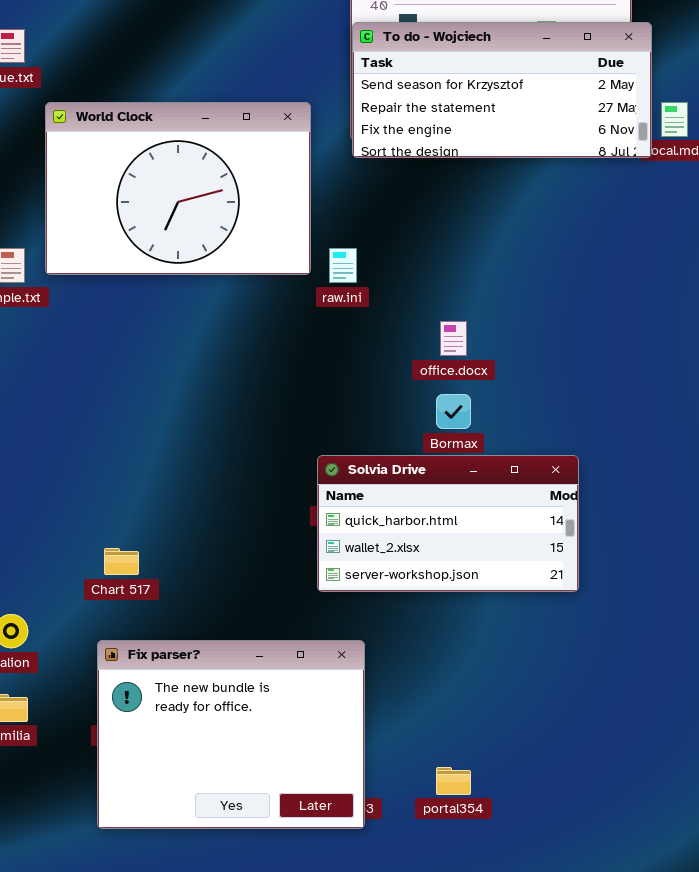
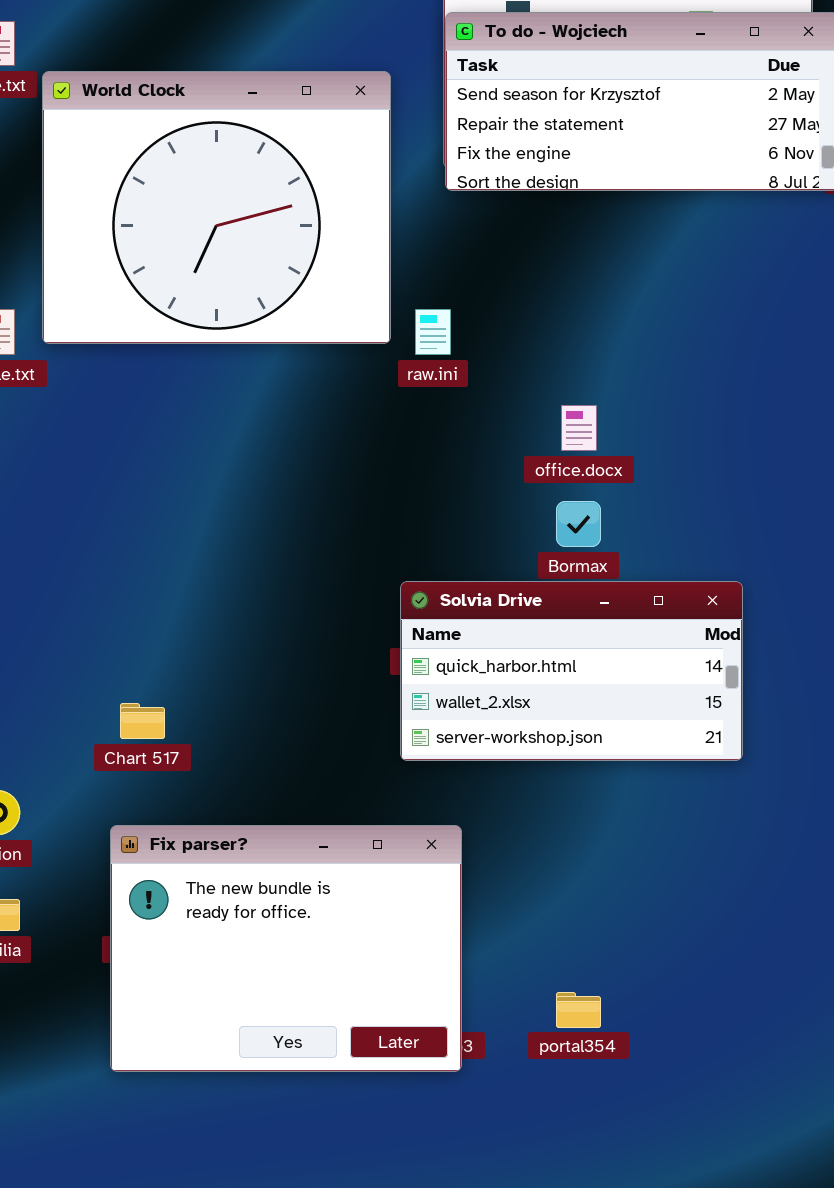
World Clock: [45,102,311,275] -> [42,71,391,344], resized

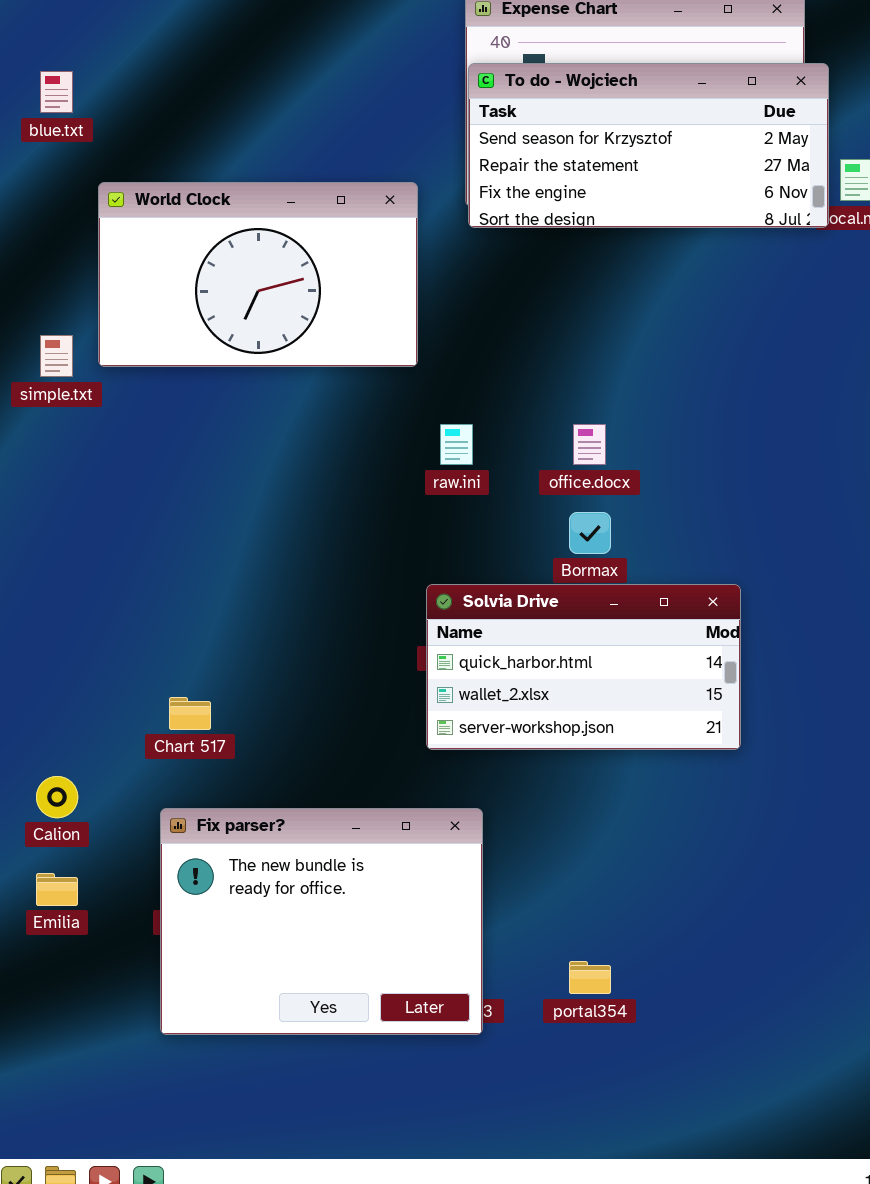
World Clock: [42,71,391,344] -> [98,182,418,367], resized
raw.ini: [415,309,451,355] -> [440,424,473,465], moved

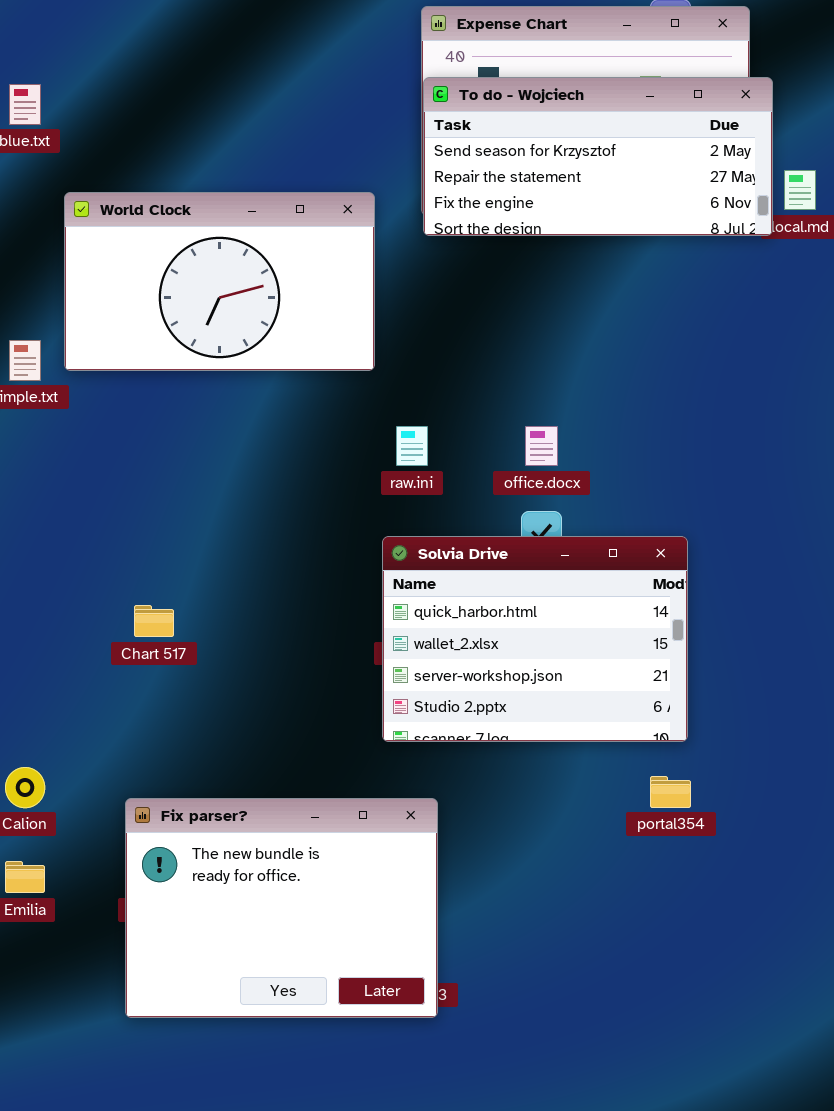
Solvia Drive: [426,584,741,750] -> [382,536,688,742], resized
Chart 517: [169,697,211,730] -> [134,605,174,637], moved
portal354: [569,961,611,994] -> [650,776,691,808], moved

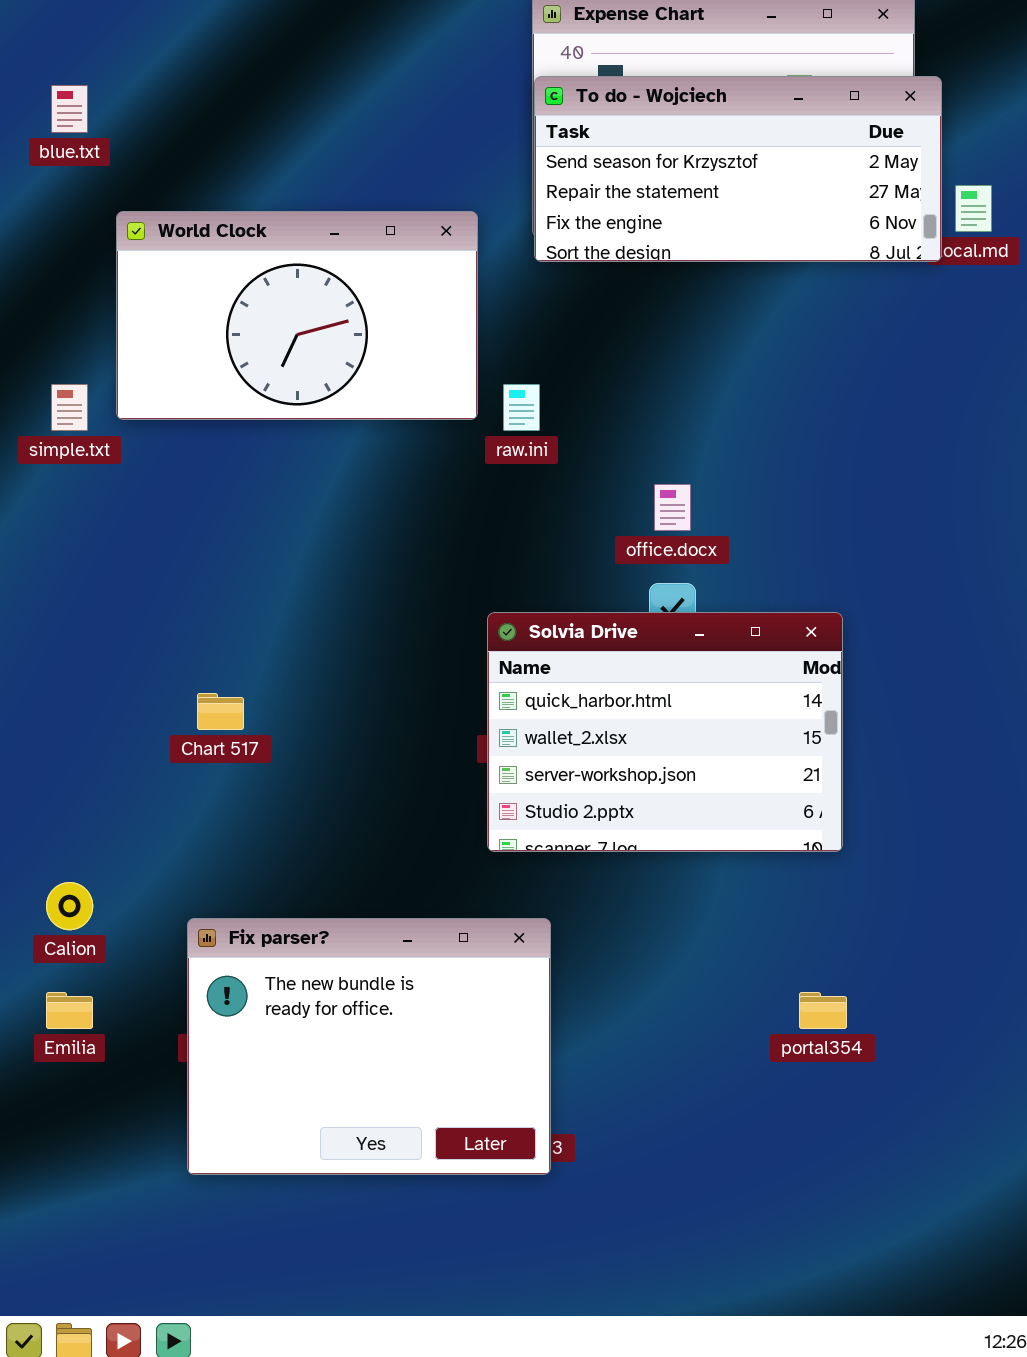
raw.ini: [396,426,428,466] -> [503,384,540,431], moved
portal354: [650,776,691,808] -> [799,992,847,1029], moved

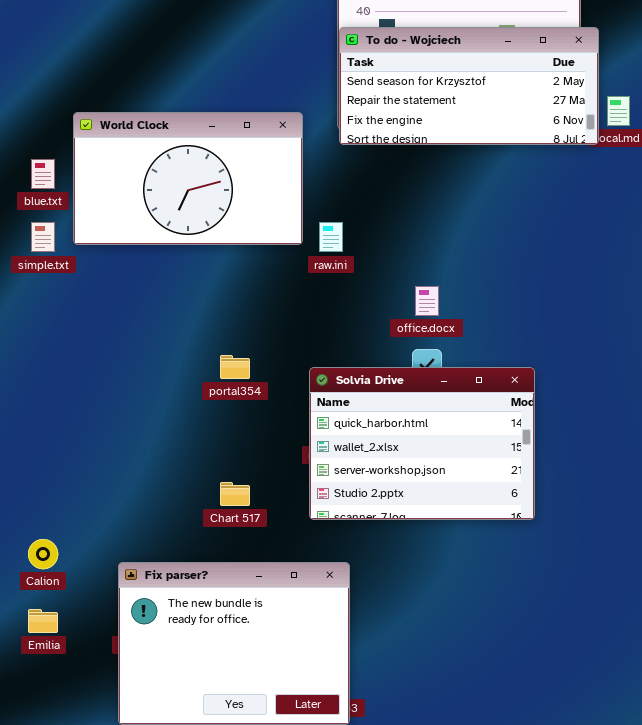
blue.txt: [51,85,88,133] -> [31,159,55,189], moved
Chart 517: [197,693,244,730] -> [220,482,250,506], moved
portal354: [799,992,847,1029] -> [220,355,250,379], moved

